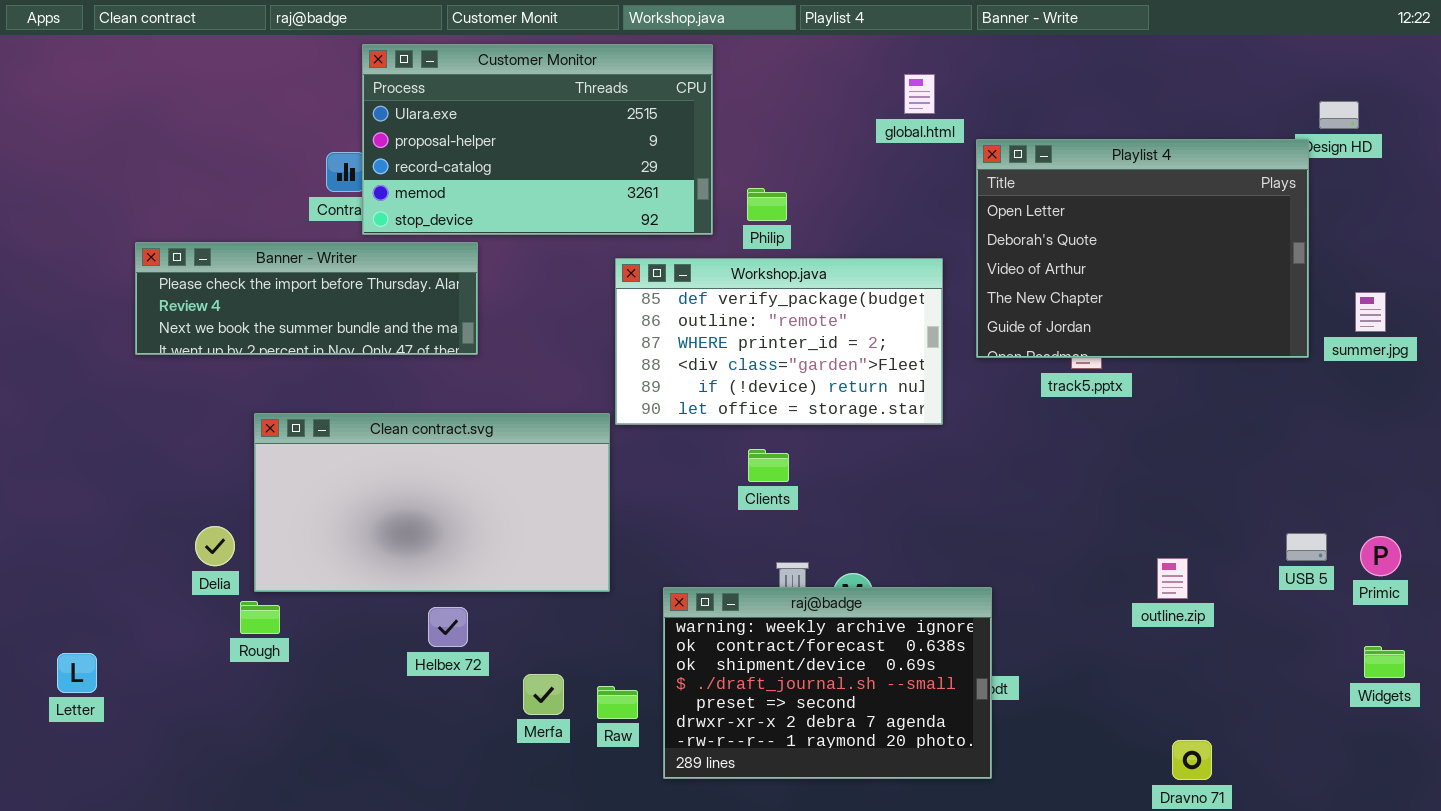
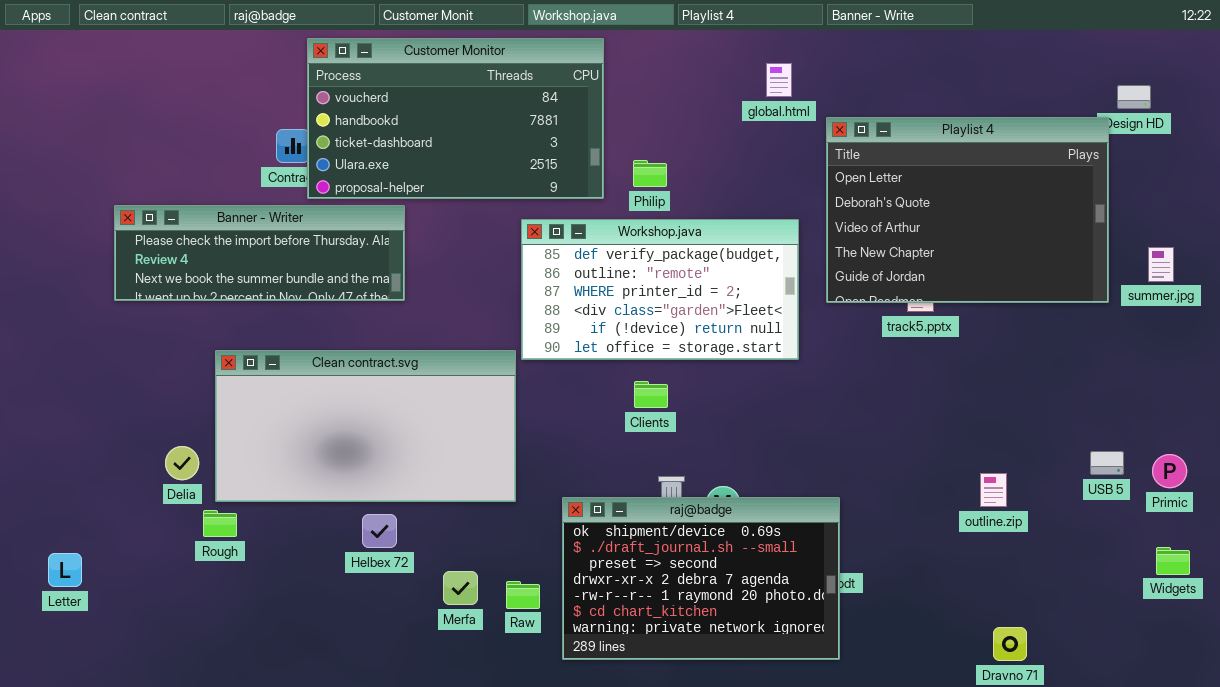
Customer Monitor: [362,44,713,235] -> [307,38,604,199], scrolled up 3 rows
raj@badge: [663,587,992,779] -> [562,497,840,660], scrolled down 2 rows

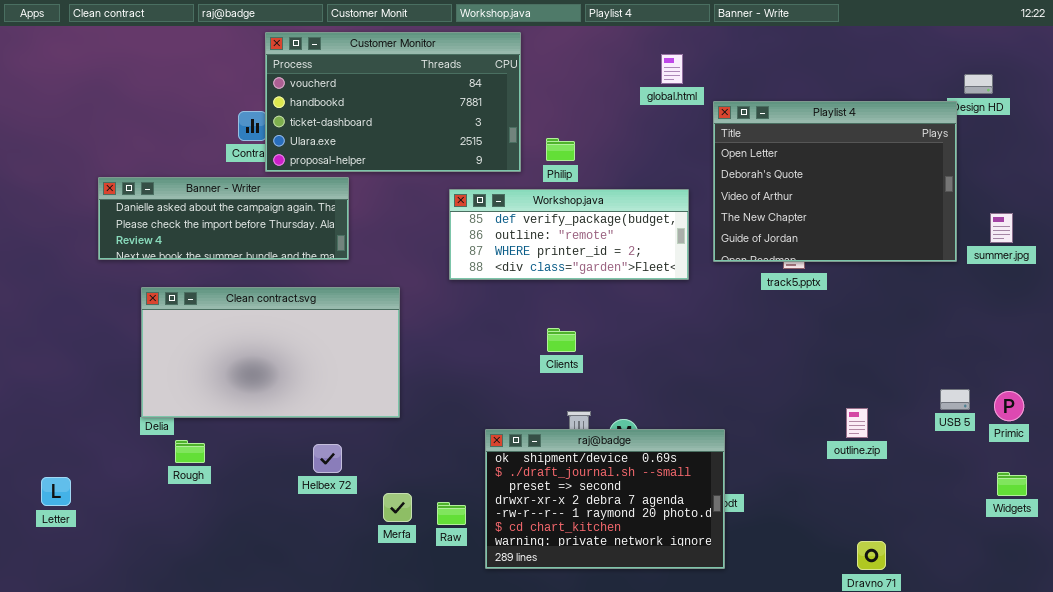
Banner - Writer: [114,205,405,301] -> [98,177,349,260], scrolled up 1 row
Workshop.java: [521,219,799,360] -> [449,189,689,280], resized
Clean contract.svg: [215,350,516,502] -> [141,287,400,418], moved

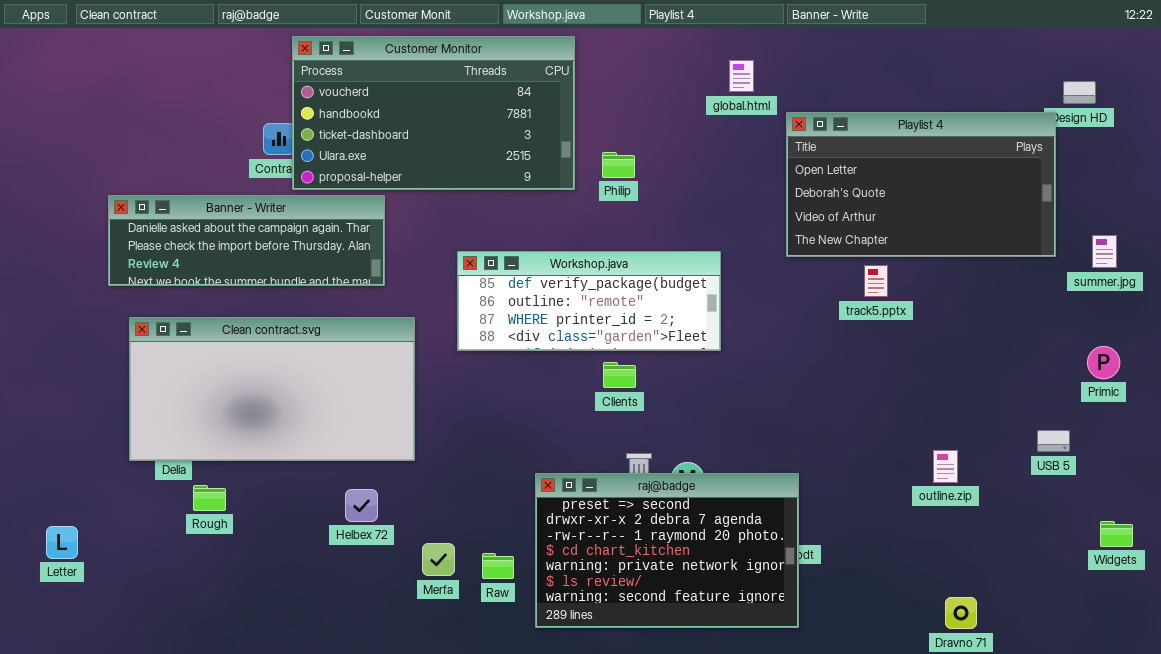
Playlist 4: [713,101,957,262] -> [786,112,1056,257], resized
Workshop.java: [449,189,689,280] -> [457,251,721,351], moved
Clean contract.svg: [141,287,400,418] -> [129,317,415,461], moved
Primic: [994,391,1024,421] -> [1087,346,1120,379], moved
raj@badge: [485,429,725,569] -> [535,473,799,628], scrolled down 2 rows

